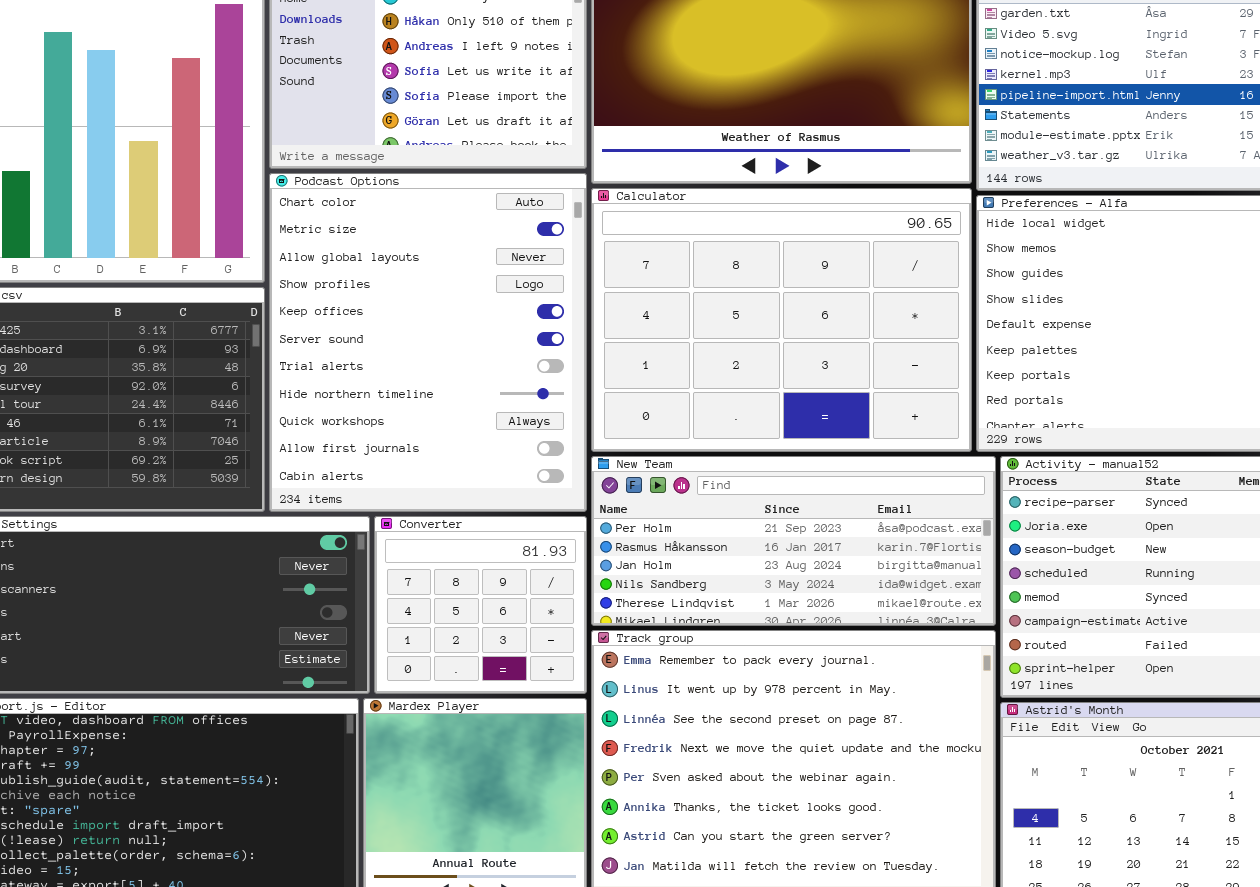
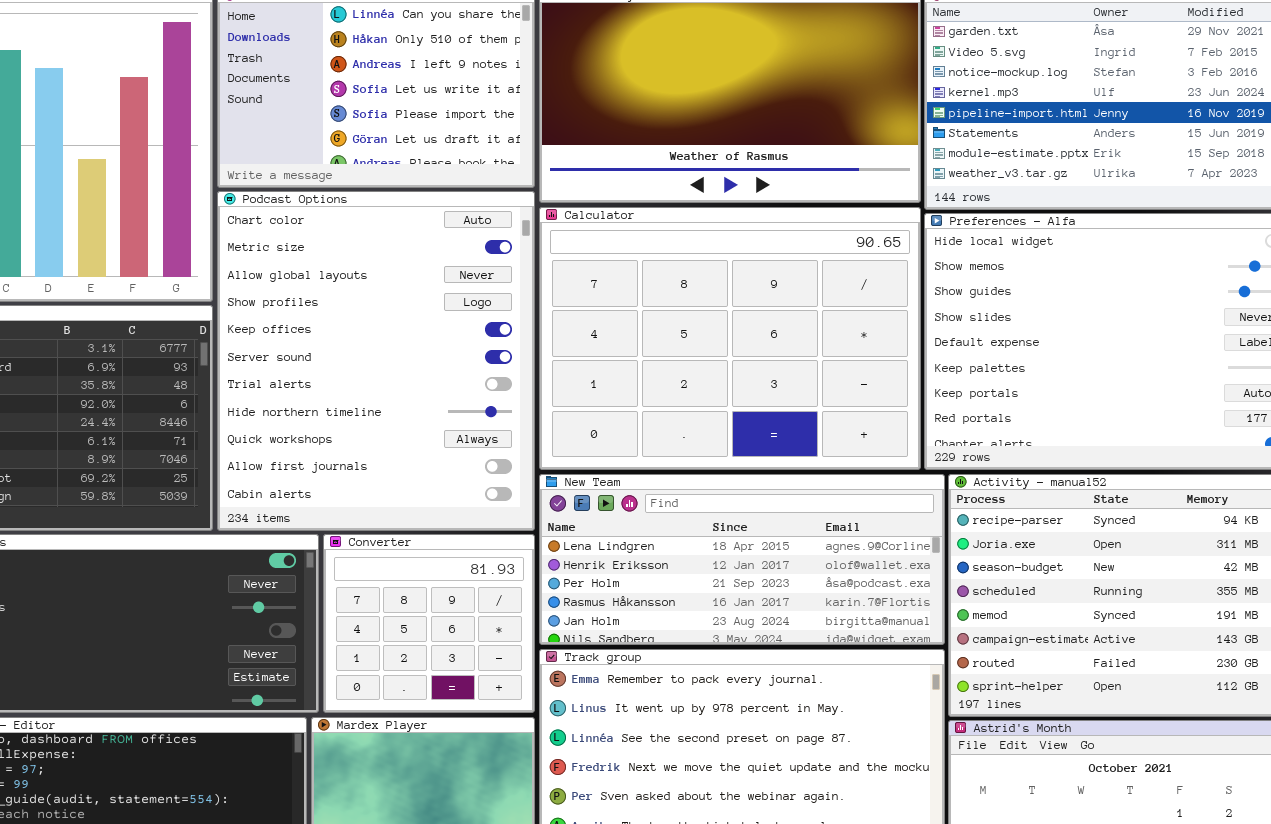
New Team: [591,456,996,626] -> [539,474,945,645], scrolled up 2 rows

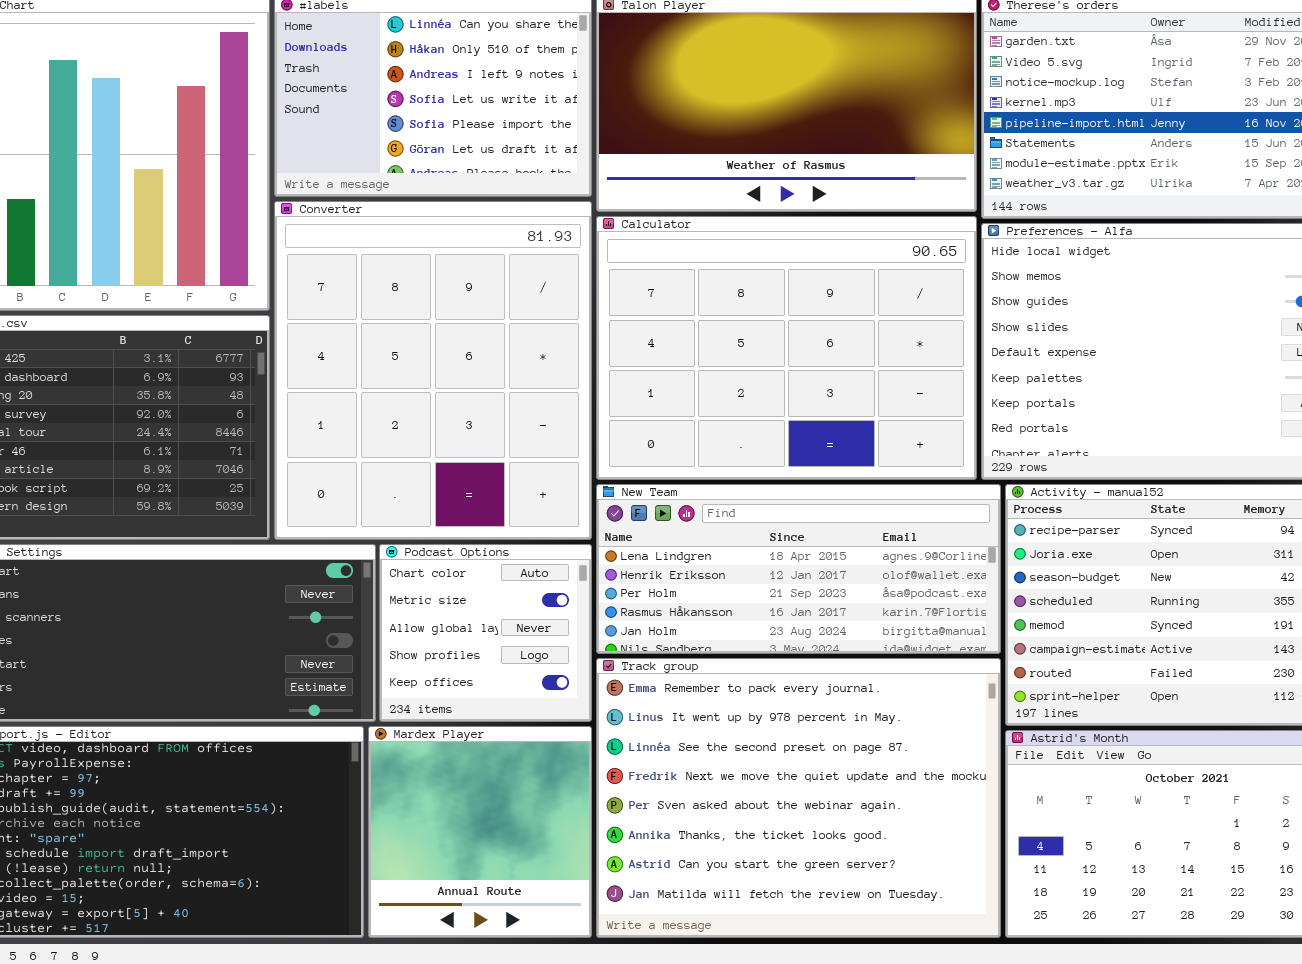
Podcast Options: [217,191,535,531] -> [379,544,592,722], moved, resized
Converter: [323,534,535,713] -> [274,201,592,540], moved, resized

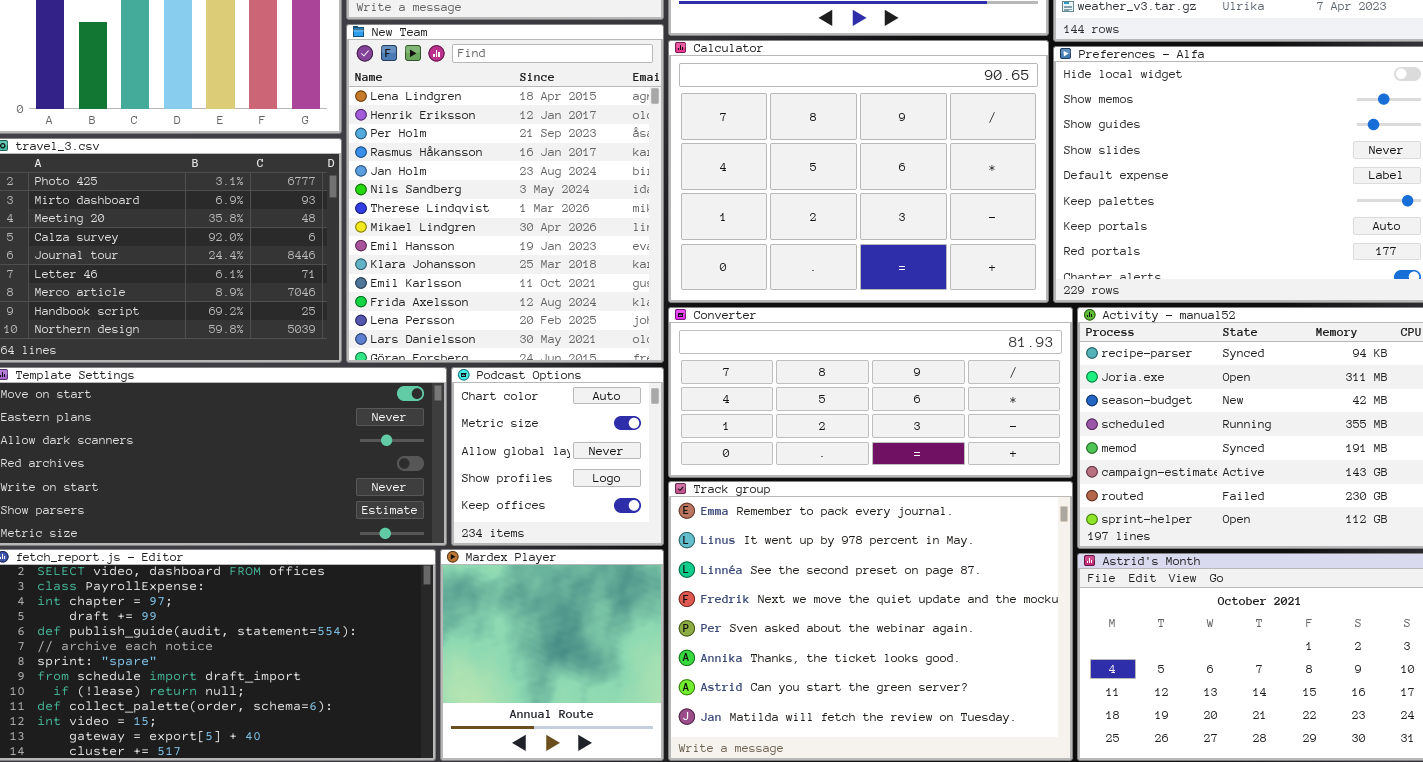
Converter: [274,201,592,540] -> [668,307,1073,478], moved, resized
New Team: [596,484,1001,654] -> [346,24,664,363], moved, resized

